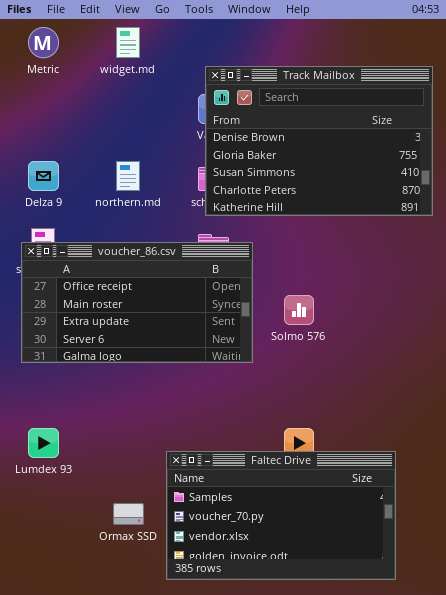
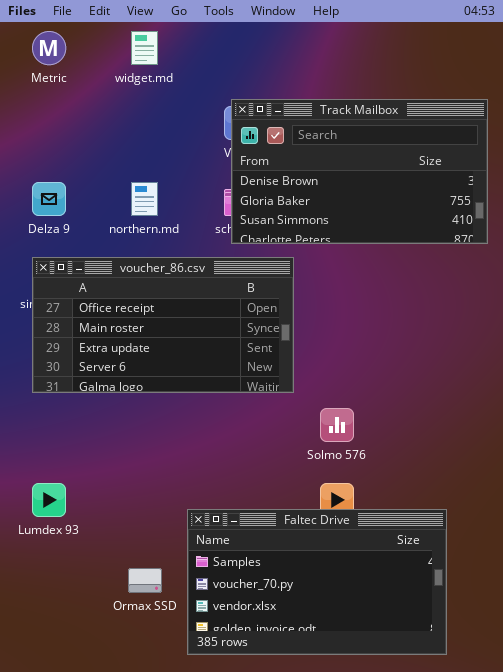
Track Mailbox: [205,66,433,216] -> [231,99,488,244], resized
voucher_86.csv: [21,242,253,363] -> [32,257,294,393], moved
Solmo 576: [284,295,314,325] -> [320,408,354,442], moved

